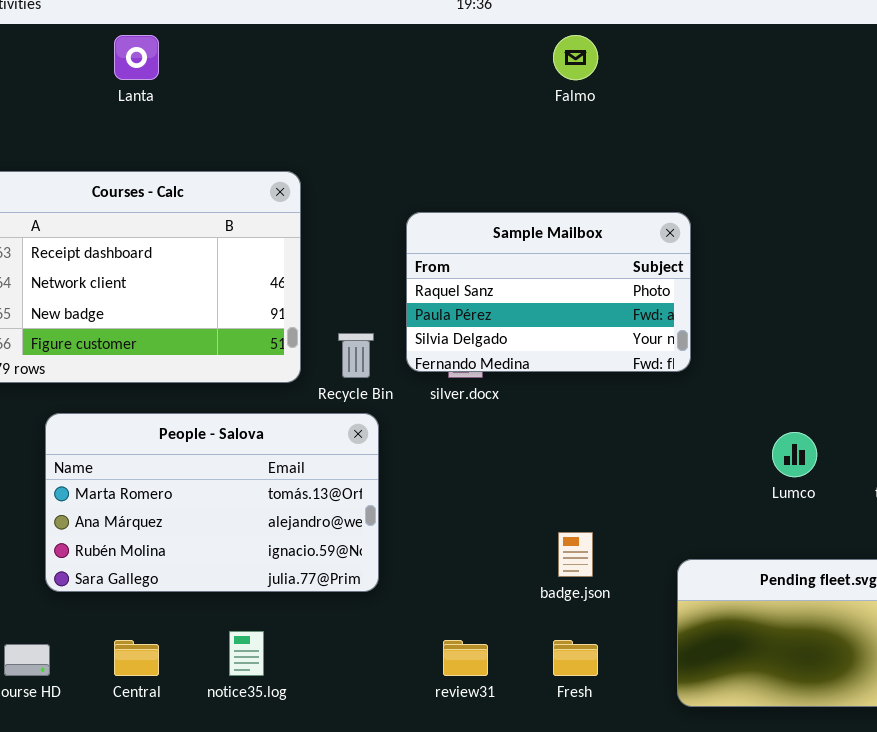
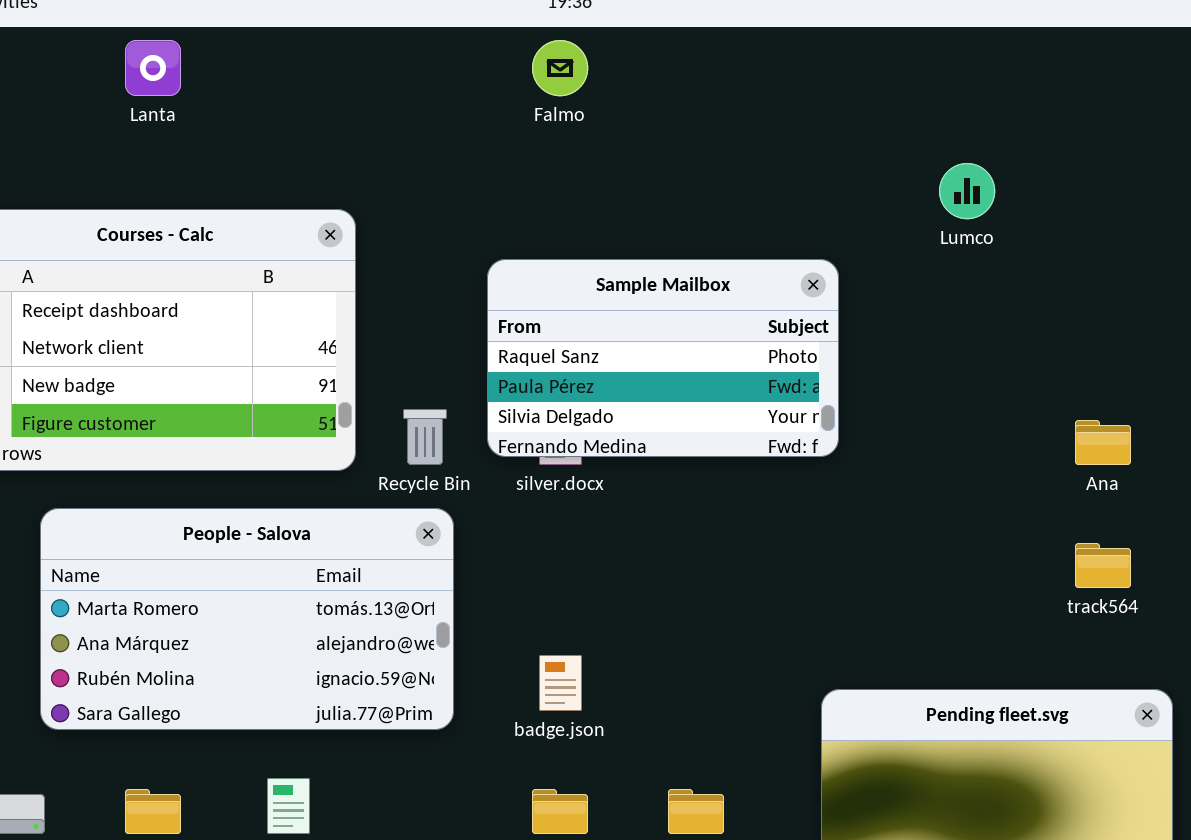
Falmo: [553,35,598,80] -> [532,40,588,96], moved
Lumco: [772,432,817,477] -> [939,163,995,219], moved
badge.json: [558,532,593,577] -> [539,655,582,711], moved

